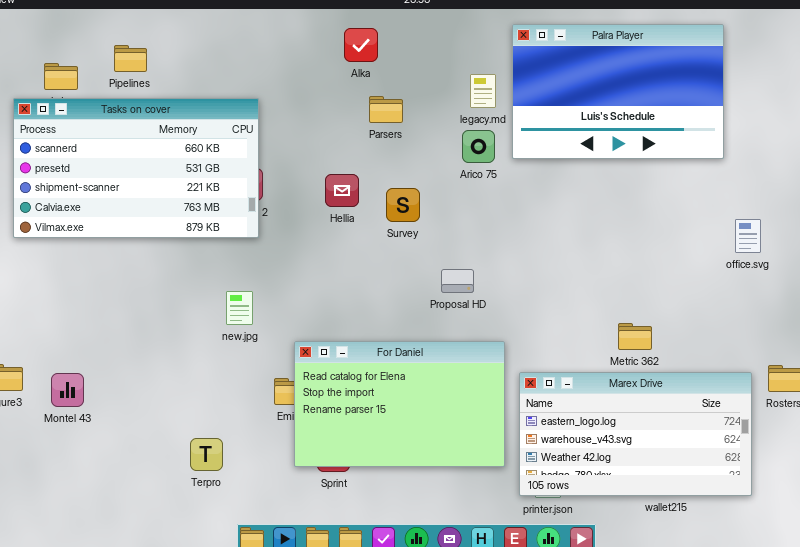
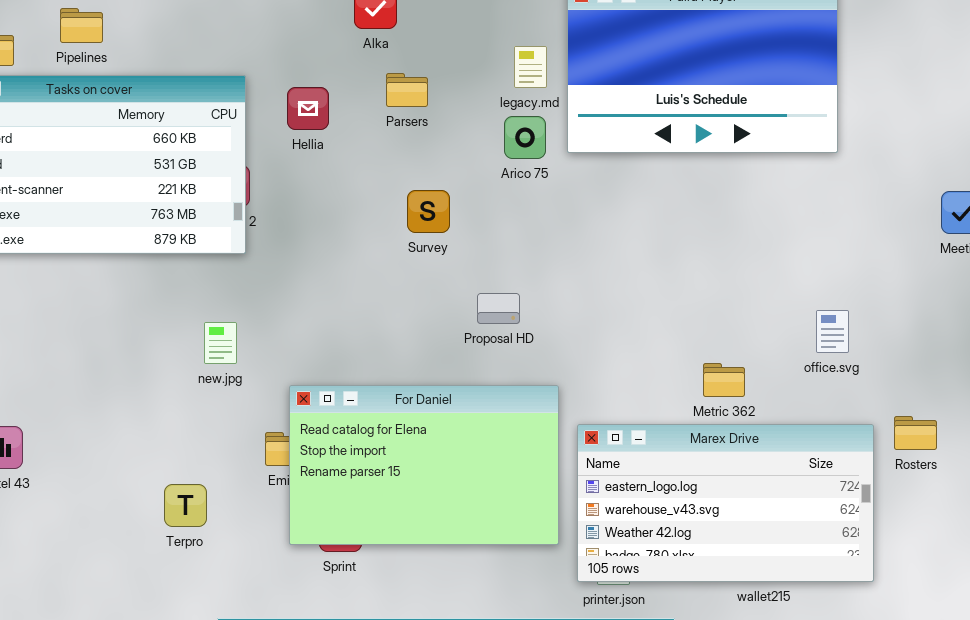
Hellia: [325,174,359,207] -> [287,87,329,130], moved
office.svg: [735,219,761,253] -> [816,310,849,353], moved
Terpro: [190,438,223,471] -> [164,484,207,527], moved

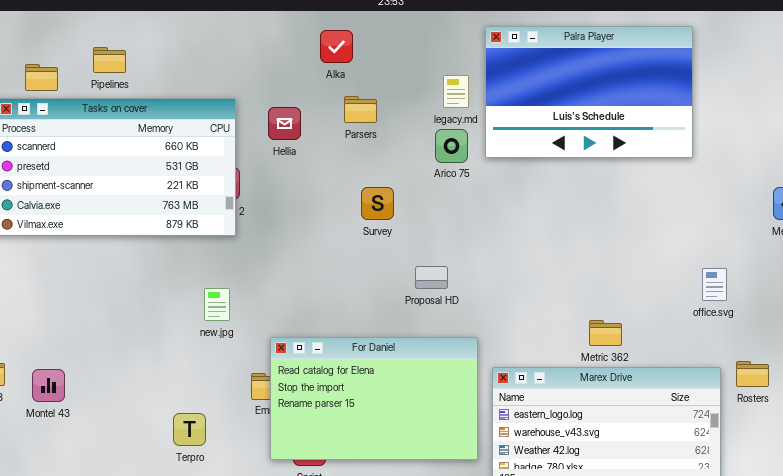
office.svg: [816,310,849,353] -> [702,268,727,301], moved

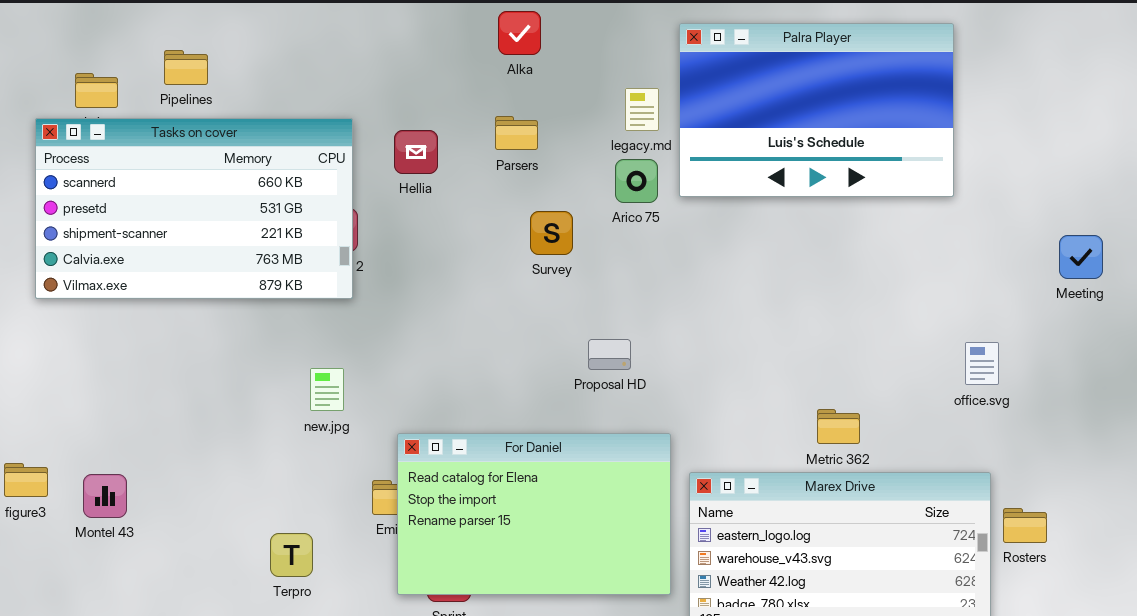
Alka: [320,30,353,63] -> [498,11,541,55], moved
Survey: [361,187,394,220] -> [530,211,573,255], moved
Rosters: [736,361,769,387] -> [1003,508,1047,543], moved

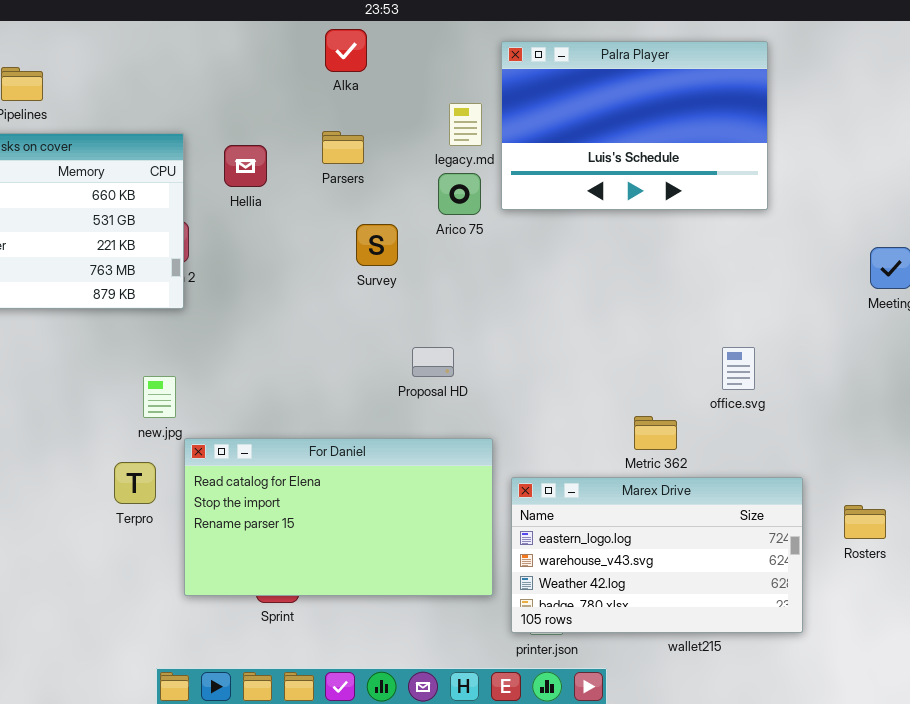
office.svg: [965,342,999,385] -> [722,347,755,390], moved
For Daniel: [397,433,671,595] -> [184,438,493,596], resized
Rosters: [1003,508,1047,543] -> [844,505,886,539], moved
Terpro: [270,533,313,577] -> [114,462,156,504], moved

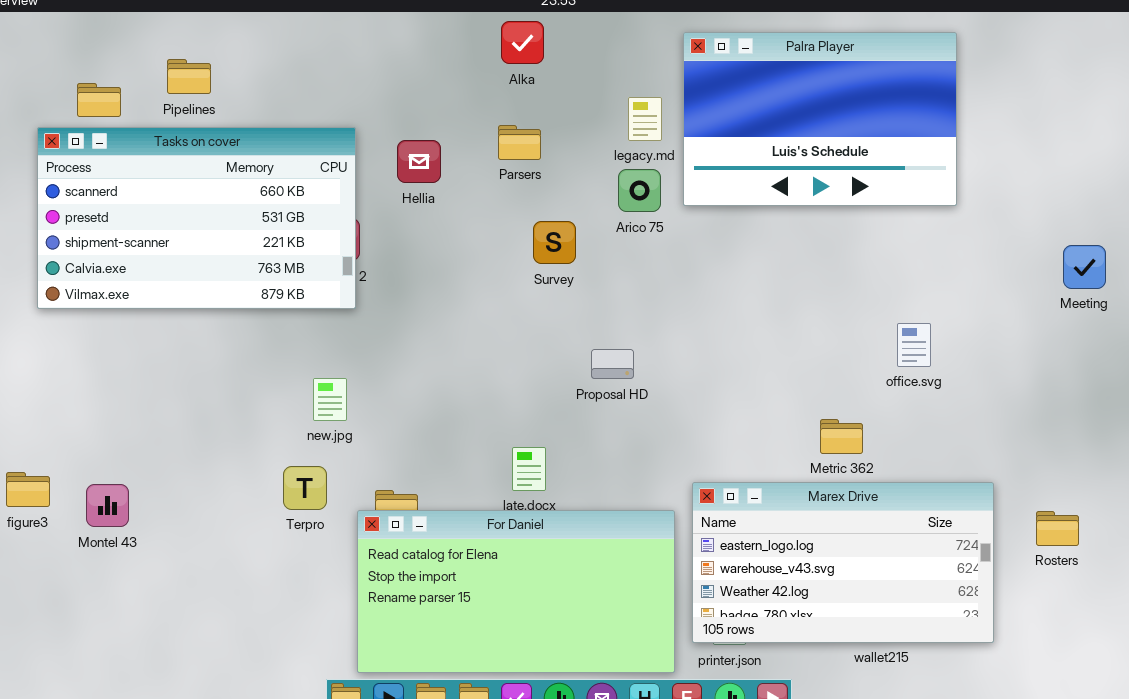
office.svg: [722,347,755,390] -> [897,323,931,367], moved
For Daniel: [184,438,493,596] -> [357,510,675,673], moved

